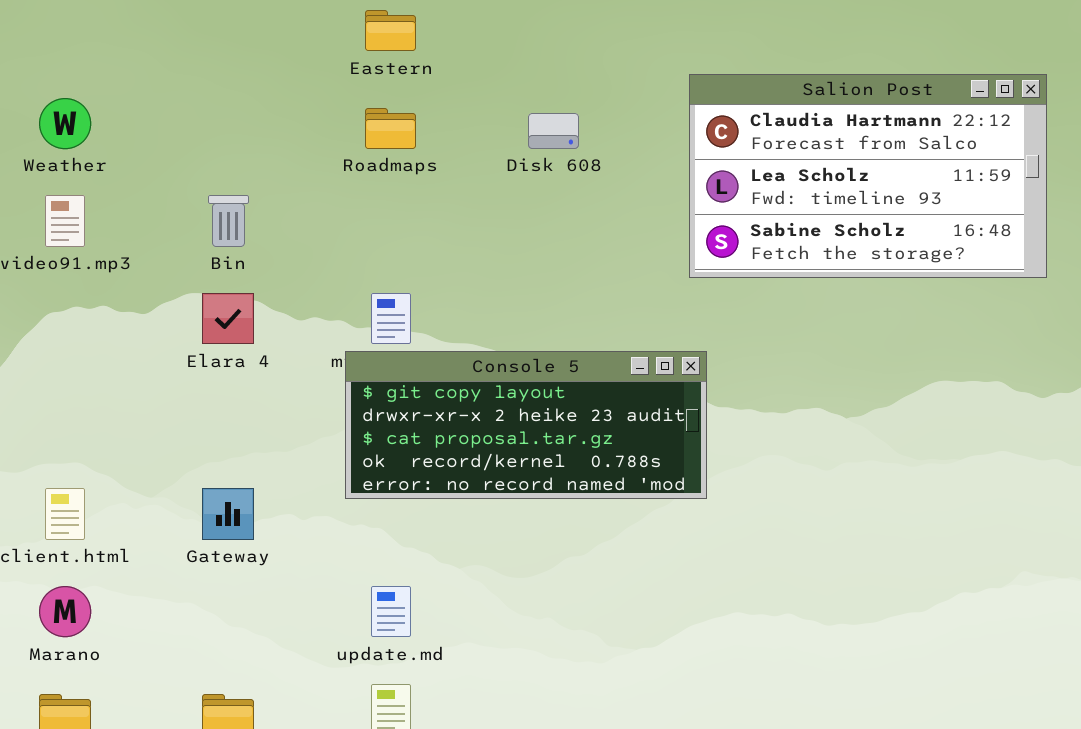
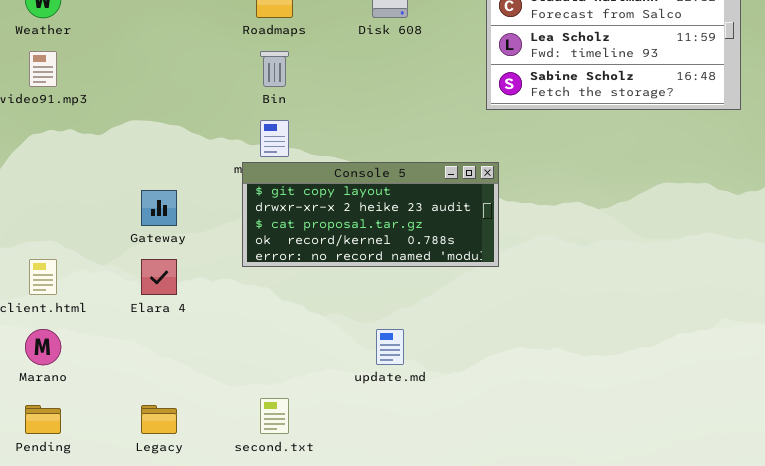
Bin: [208,195,249,247] -> [260,51,289,87], moved
Elara 4: [202,293,254,344] -> [141,259,177,295], moved
Gateway: [202,488,254,540] -> [141,190,177,226], moved
update.md: [371,586,411,637] -> [376,329,404,365], moved

